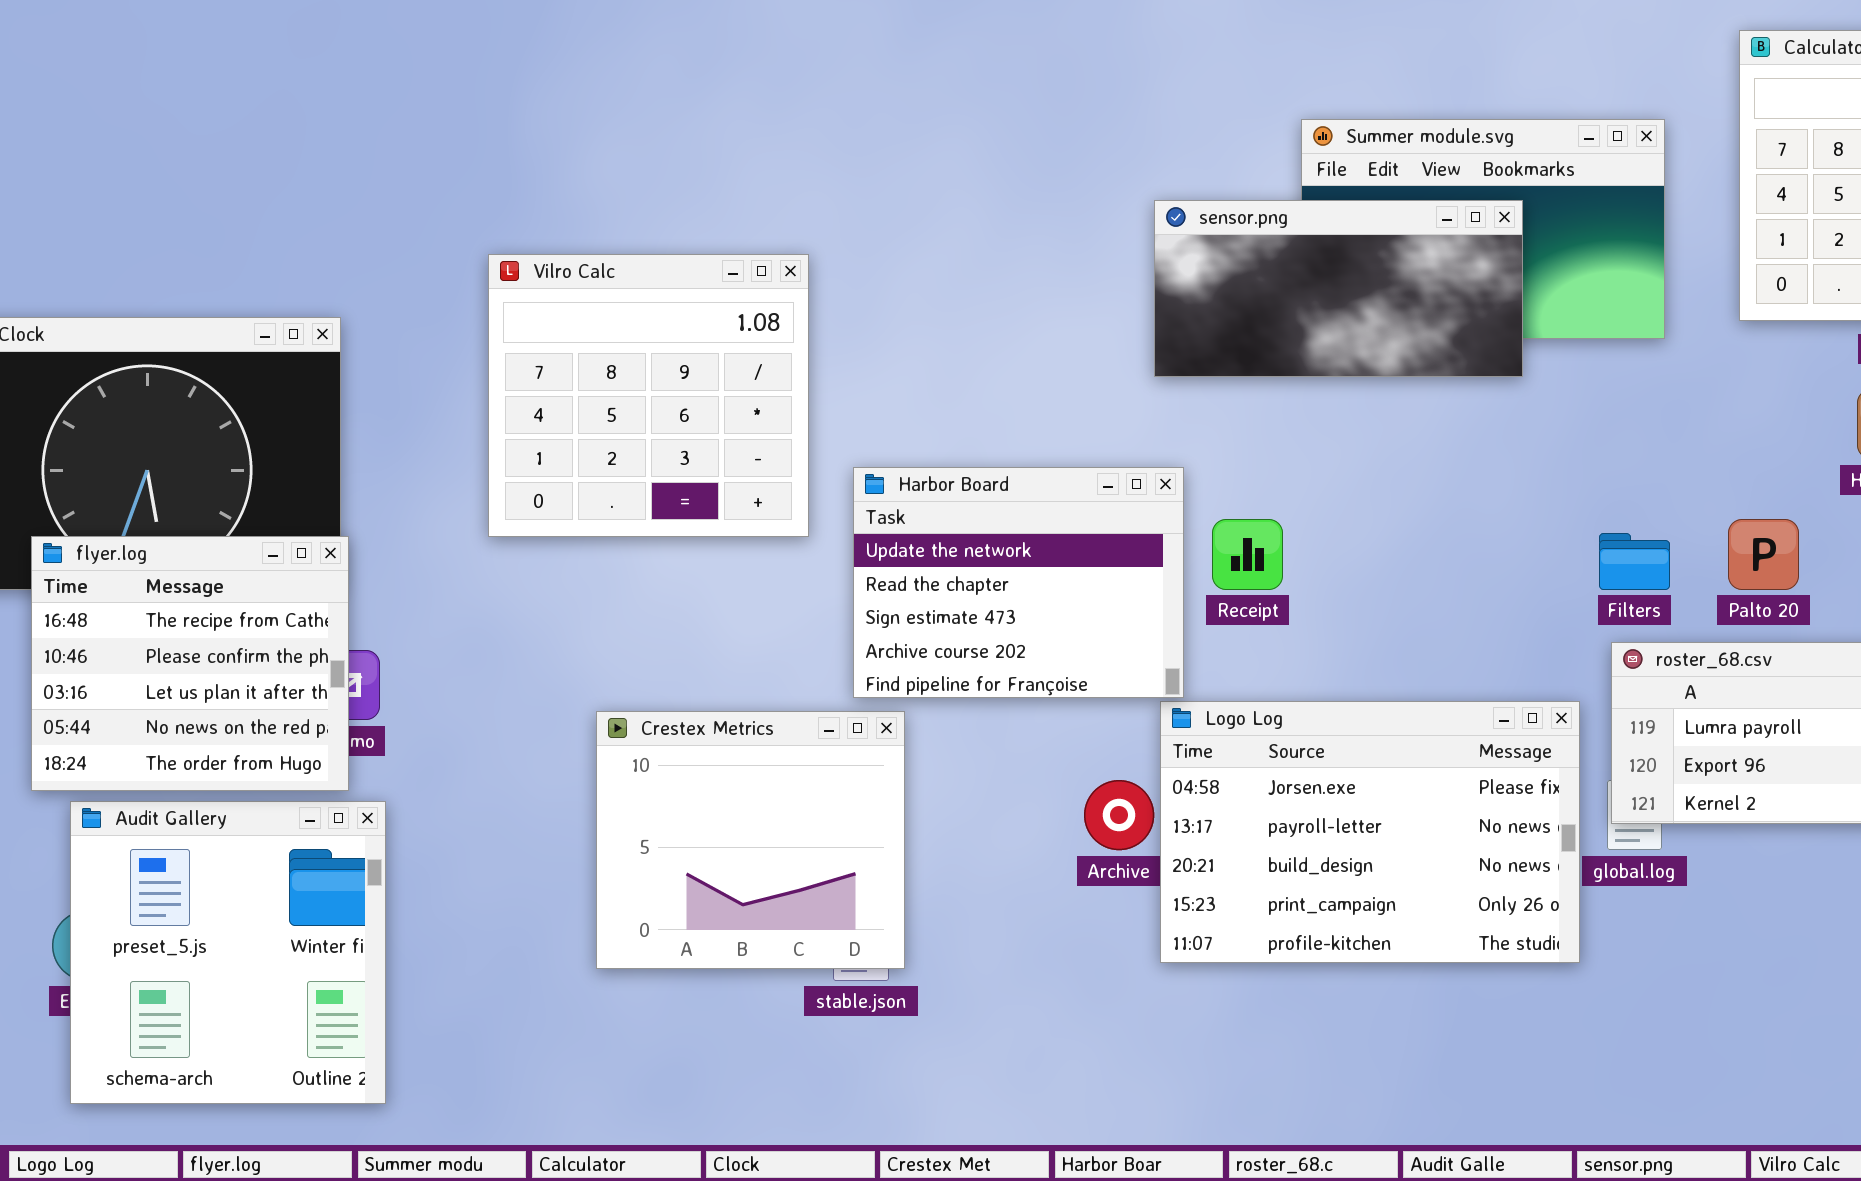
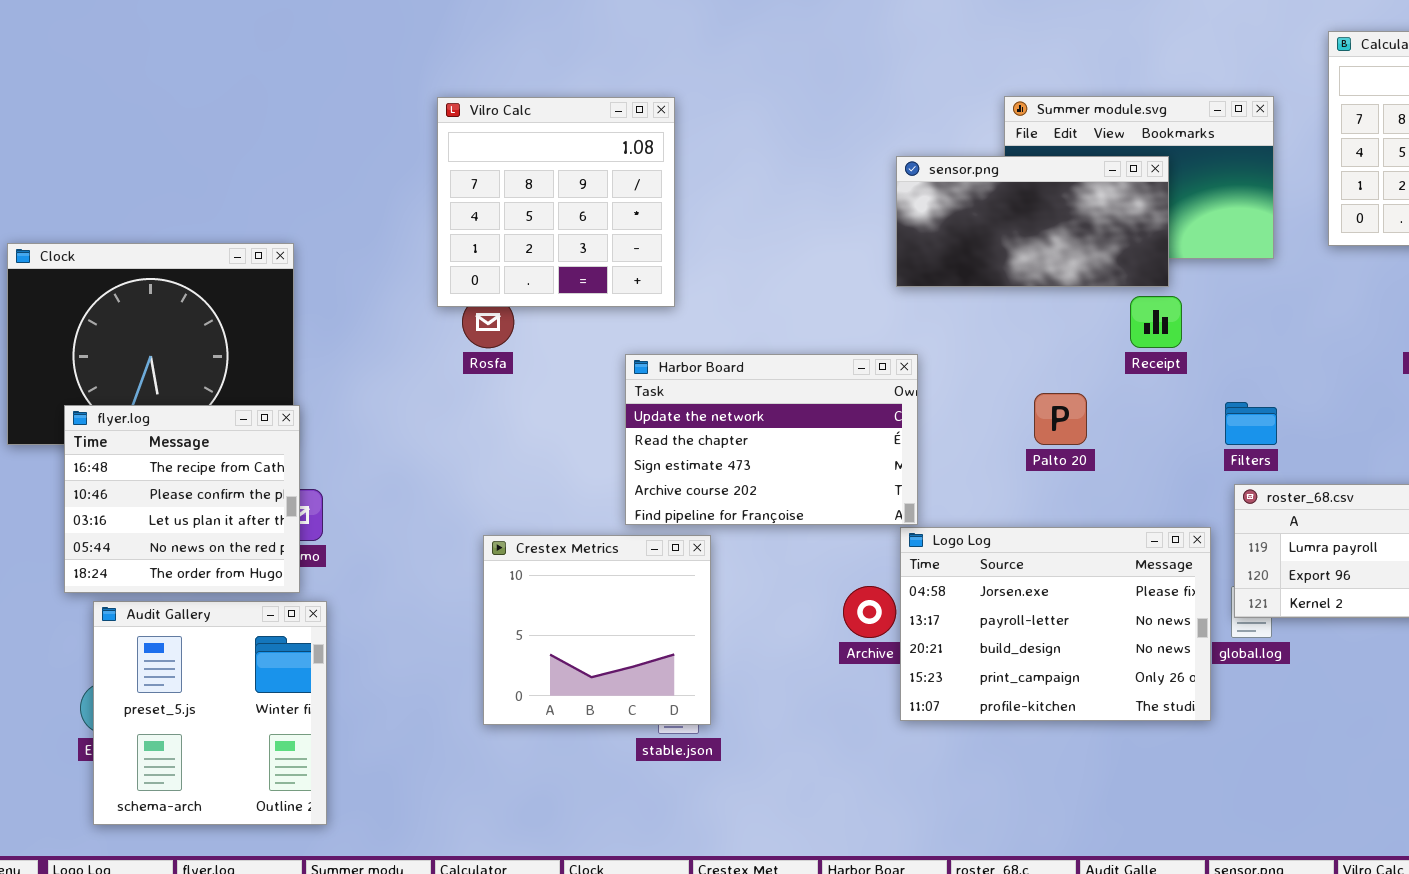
Vilro Calc: [488,254,809,537] -> [437,97,675,307], moved
Harbor Board: [853,467,1184,698] -> [625,354,918,525], resized
Receipt: [1212,519,1283,590] -> [1130,296,1182,348], moved
Palto 20: [1728,519,1799,590] -> [1034,393,1087,445], moved

